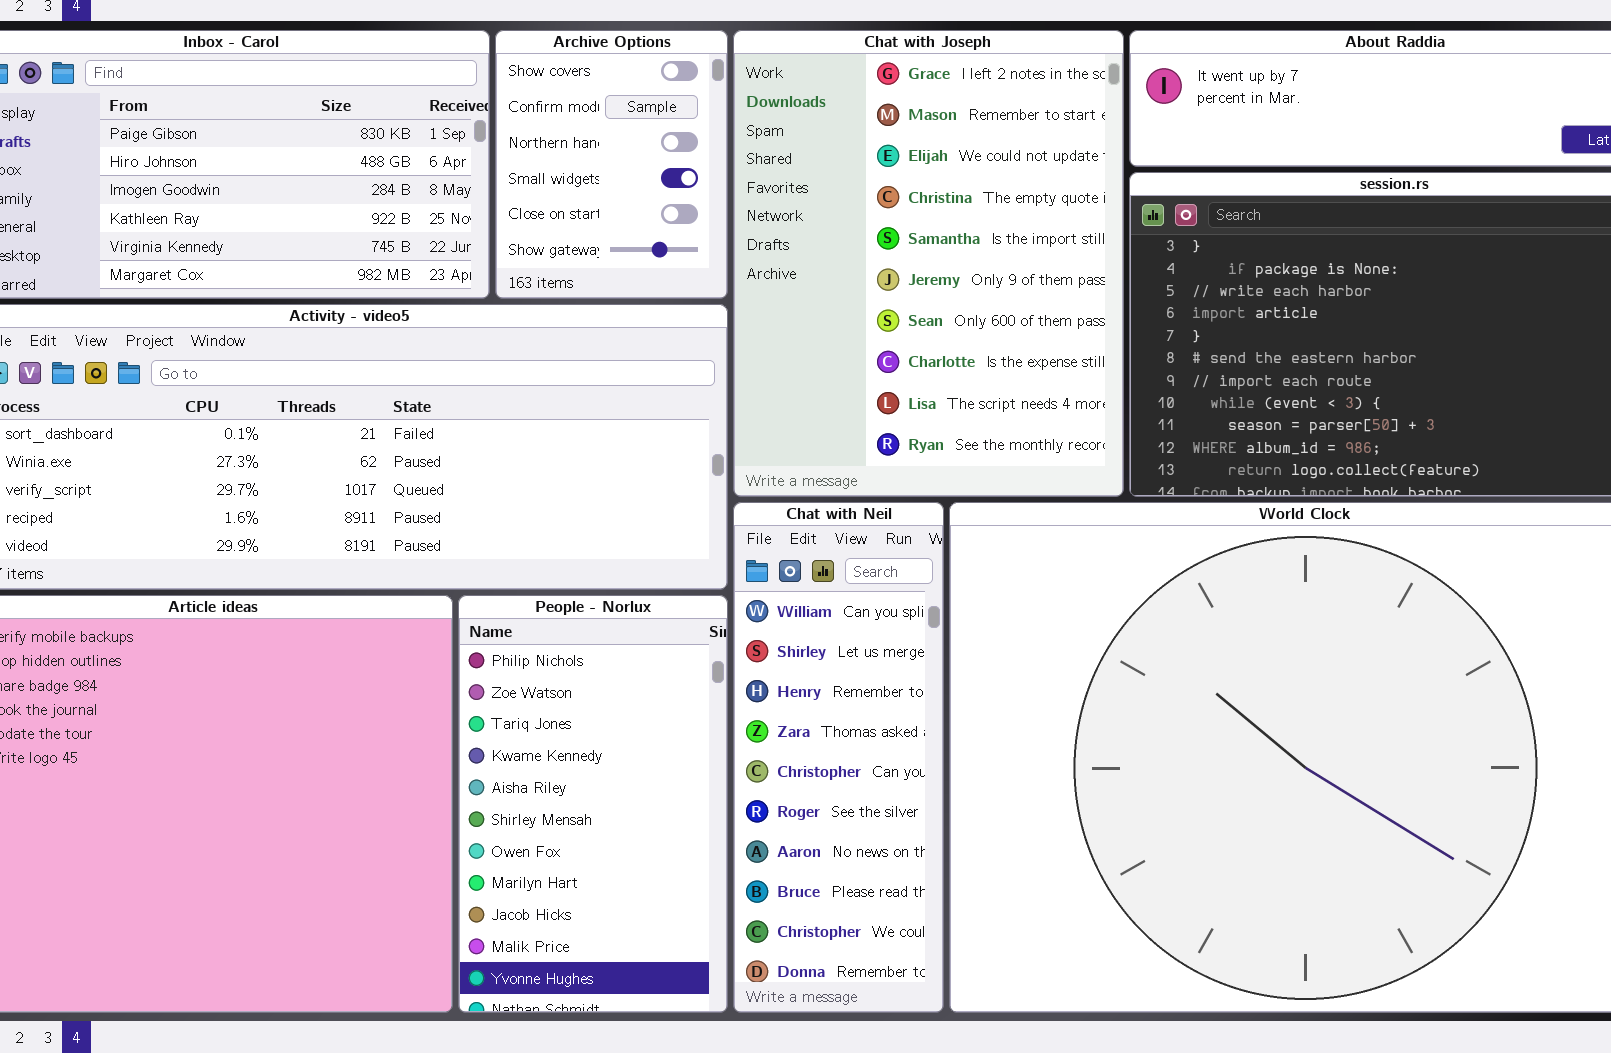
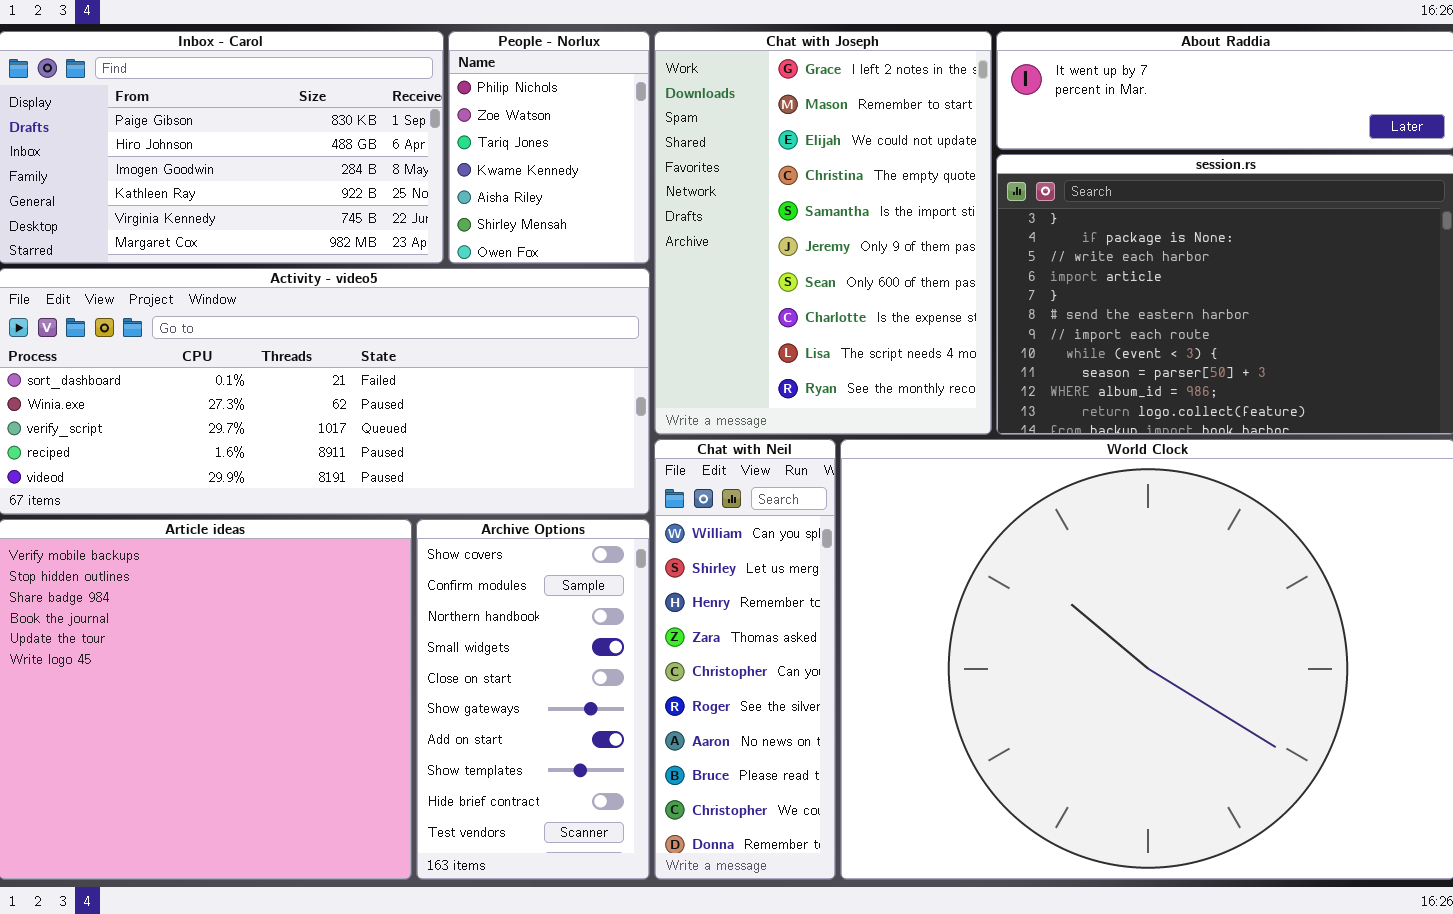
Archive Options: [495,30,728,299] -> [416,519,650,880], moved, resized
People - Norlux: [458,595,728,1013] -> [448,31,650,264], moved, resized

